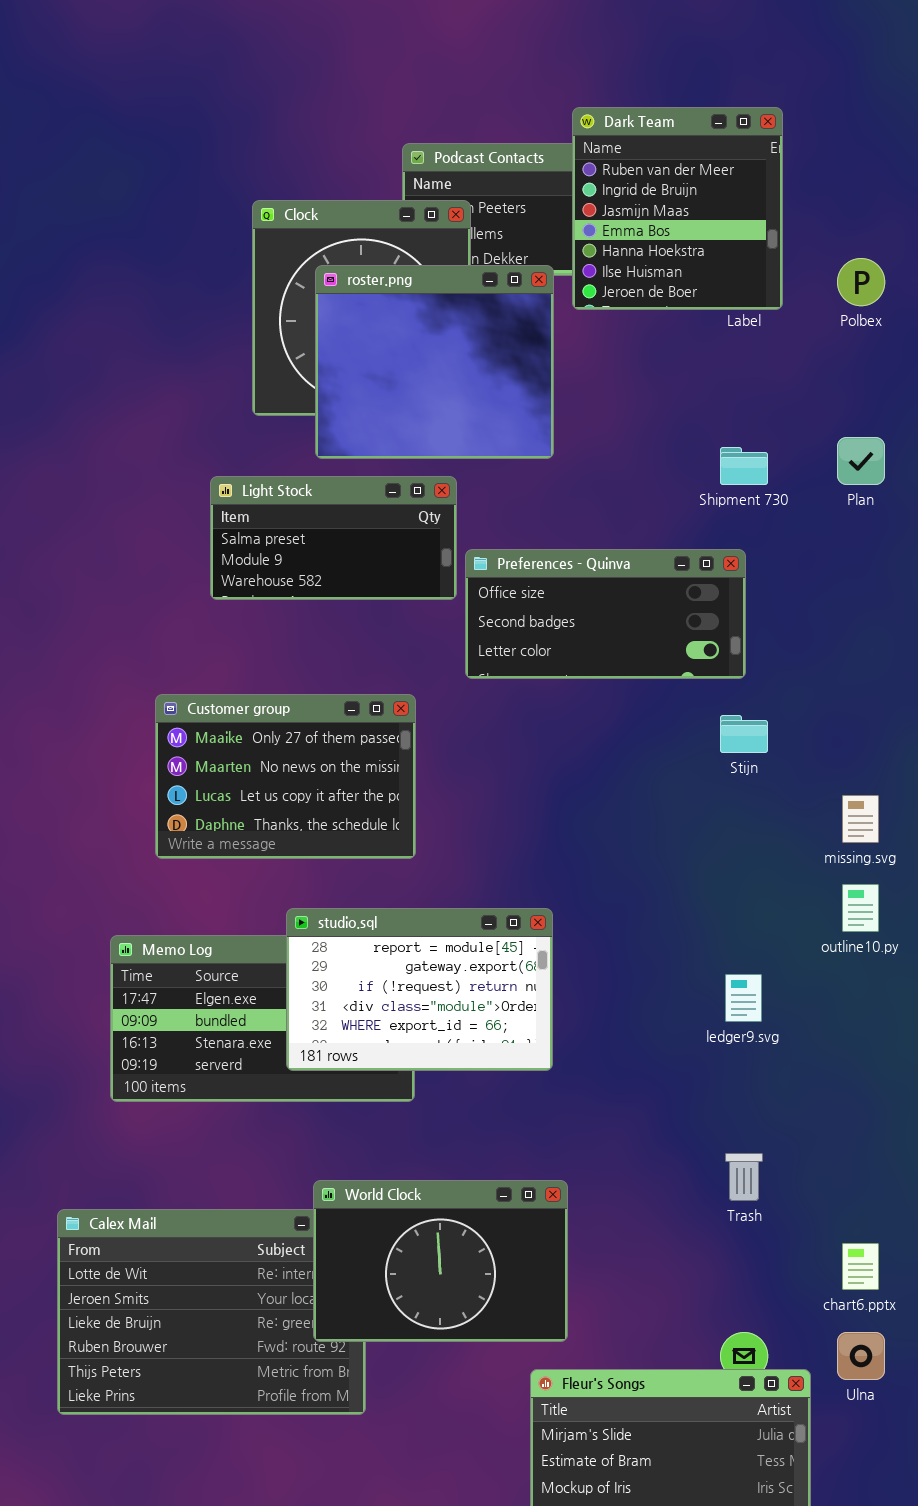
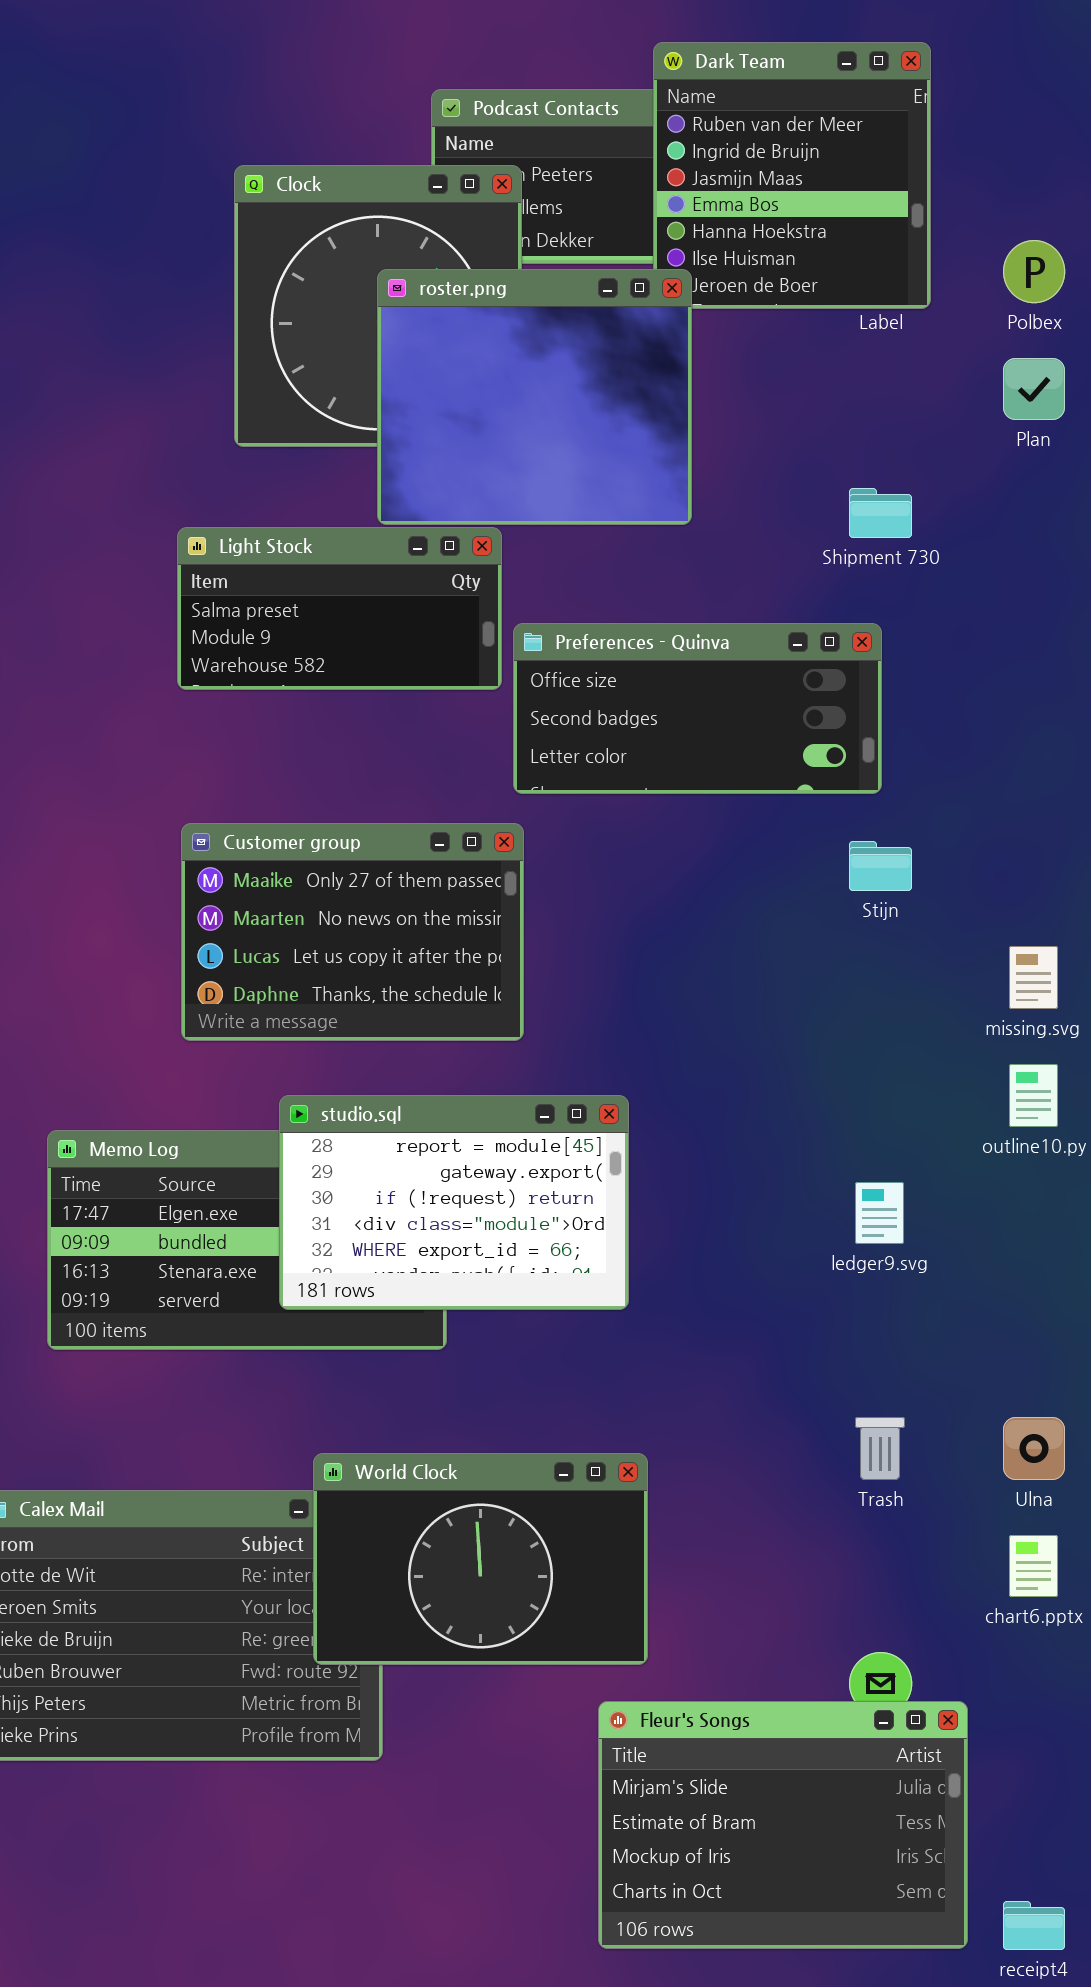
roster.png: [315,265,554,459] -> [377,269,692,525], moved
Plan: [837,437,885,485] -> [1003,358,1065,420], moved
Customer group: [155,694,416,859] -> [181,823,524,1041], moved
Ulna: [837,1332,885,1380] -> [1003,1417,1065,1480], moved

